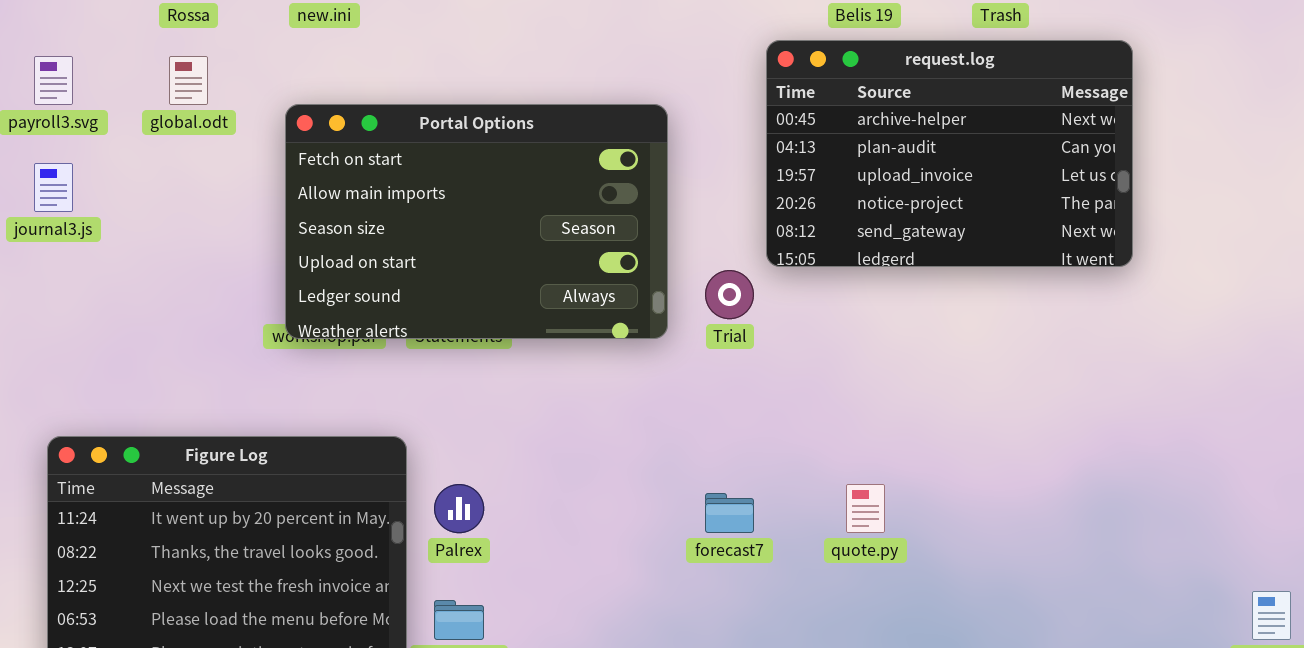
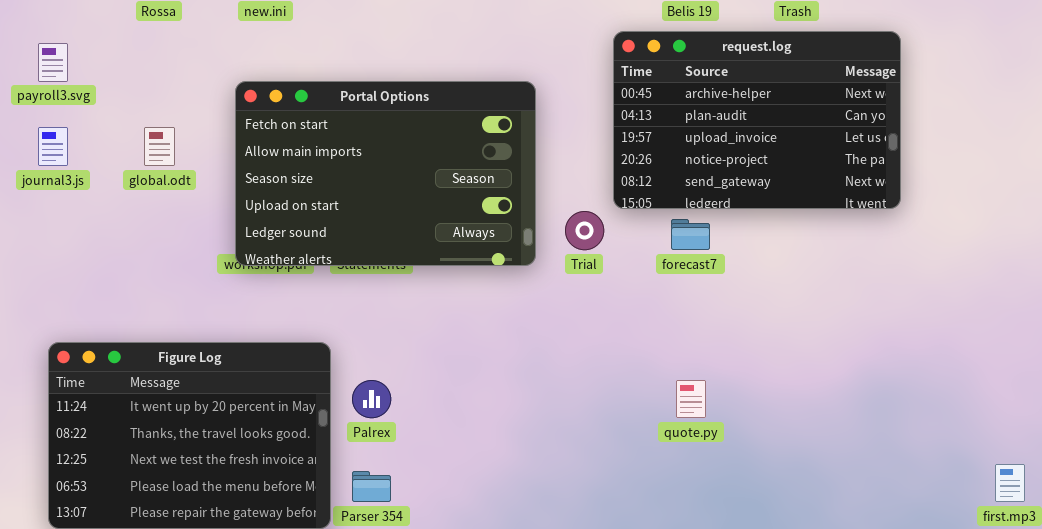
global.odt: [169,56,208,105] -> [144,127,175,166], moved
forecast7: [705,493,754,533] -> [671,219,710,250], moved

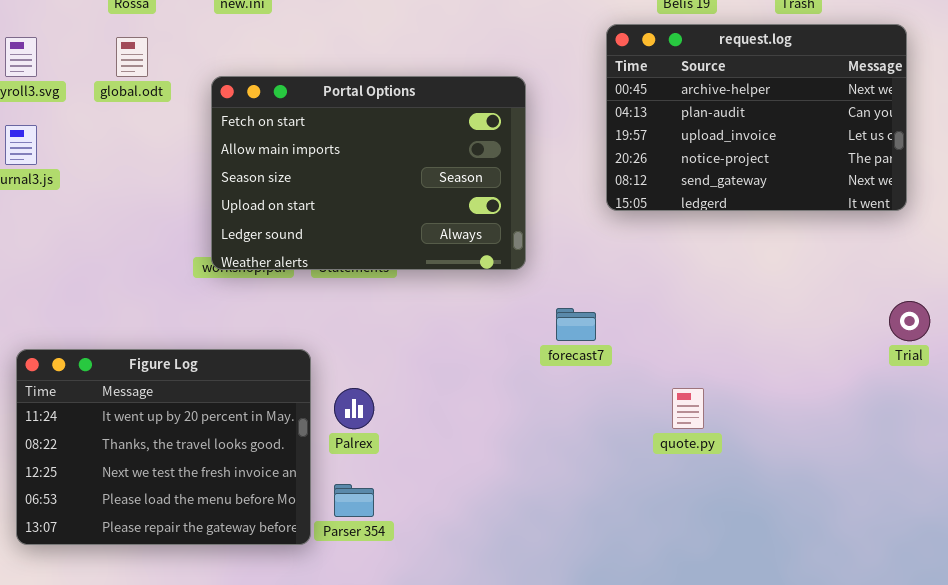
global.odt: [144,127,175,166] -> [116,37,148,77], moved
Trial: [565,211,604,250] -> [889,301,930,341], moved
forecast7: [671,219,710,250] -> [556,308,596,341], moved

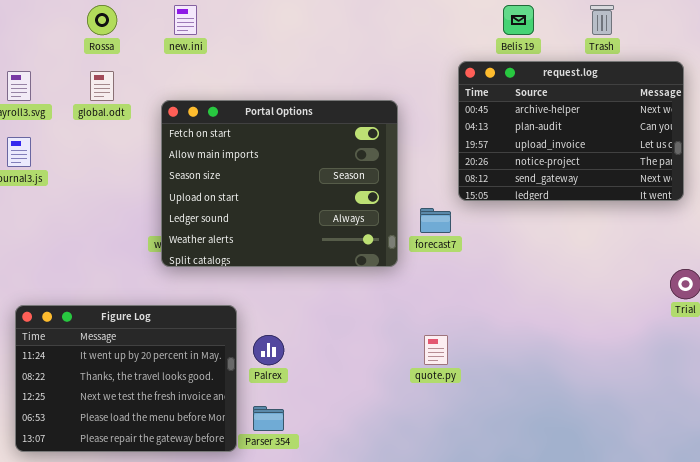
Portal Options: [211,76,526,270] -> [161,100,398,267], resized
forecast7: [556,308,596,341] -> [420,208,451,233], moved
quote.py: [672,388,704,429] -> [424,335,448,365], moved

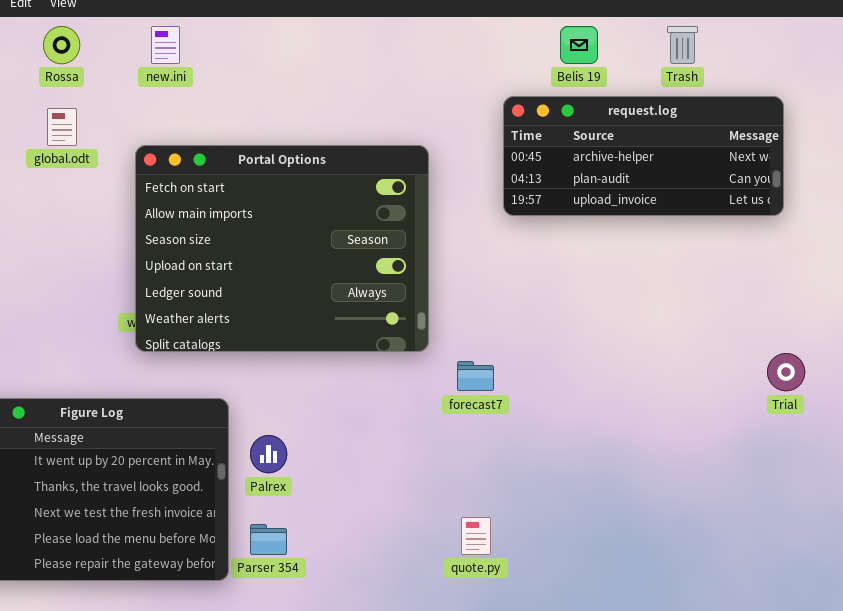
request.log: [458,61,684,201] -> [503,96,784,216], resized
forecast7: [420,208,451,233] -> [457,361,494,391], moved
quote.py: [424,335,448,365] -> [461,517,491,555], moved

